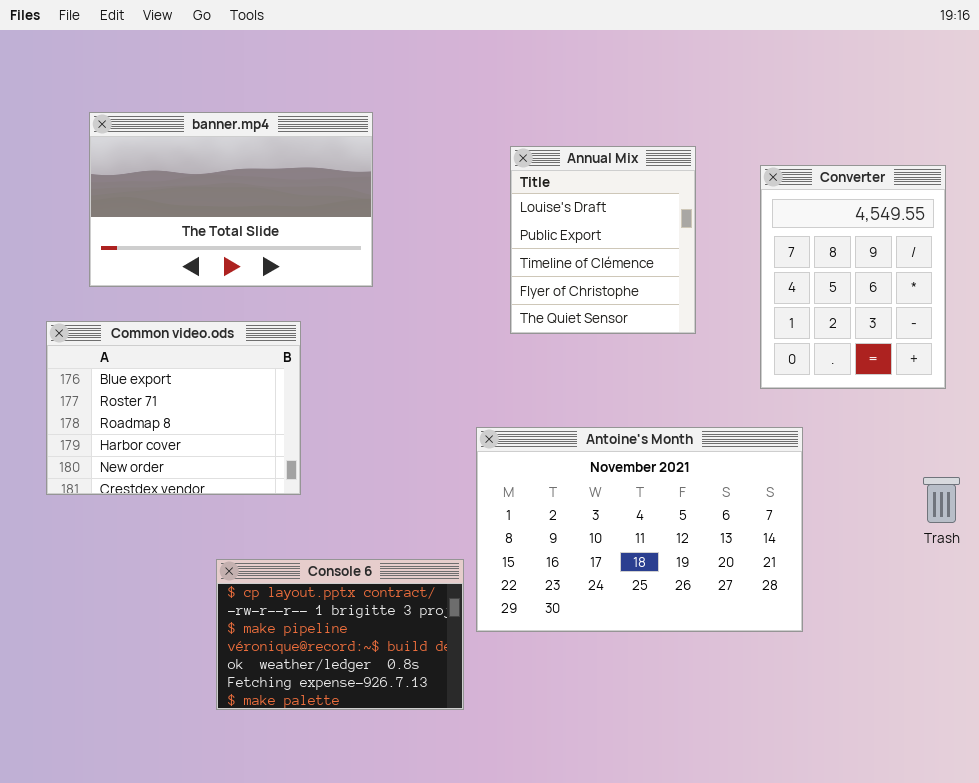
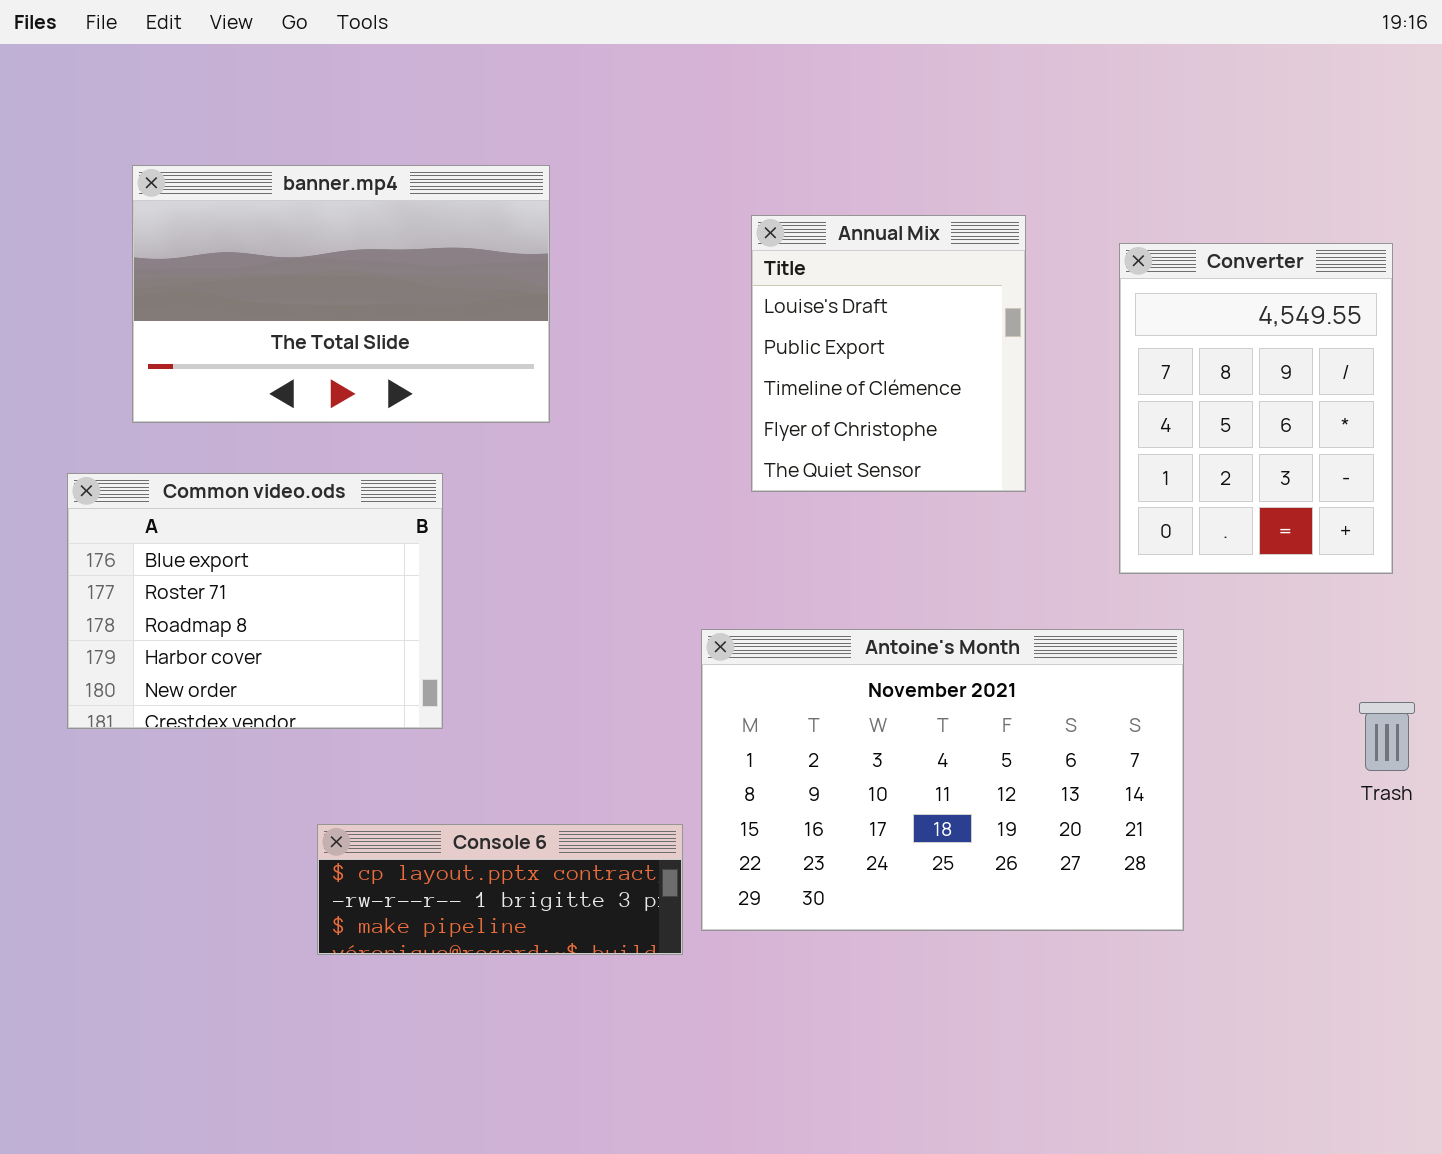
Console 6: [216,559,464,710] -> [317,824,683,955], resized

